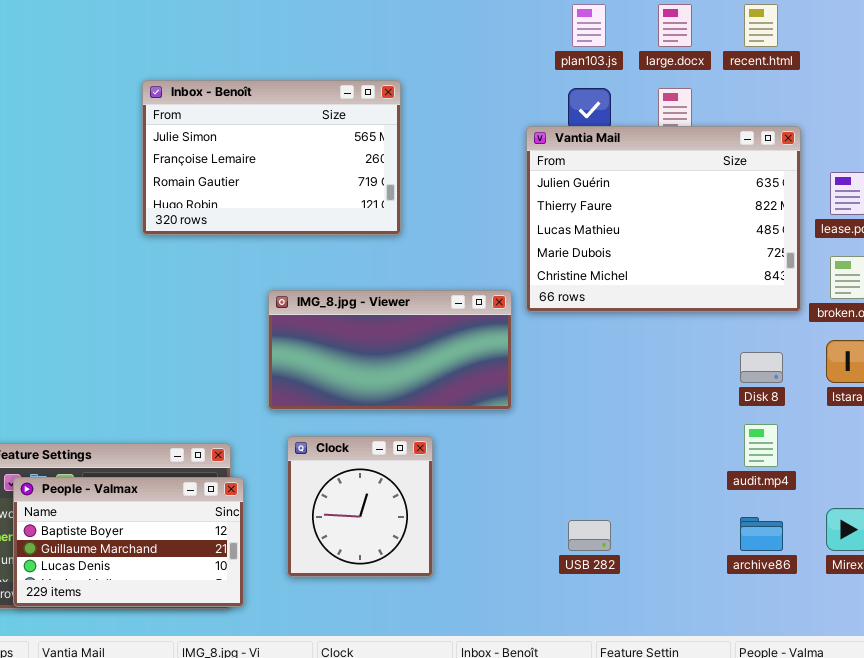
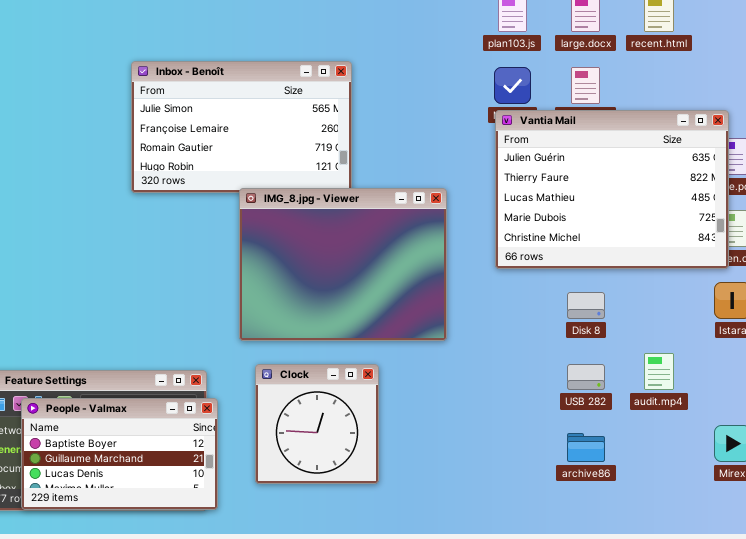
Vantia Mail: [526,126,801,312] -> [495,110,729,269], moved
IMG_8.jpg - Viewer: [268,290,512,410] -> [239,188,447,341], resized
Disk 8: [740,352,783,383] -> [567,292,605,319], moved
archive86: [740,517,783,551] -> [567,433,605,462], moved
USB 282: [568,520,611,551] -> [567,364,605,390], moved

